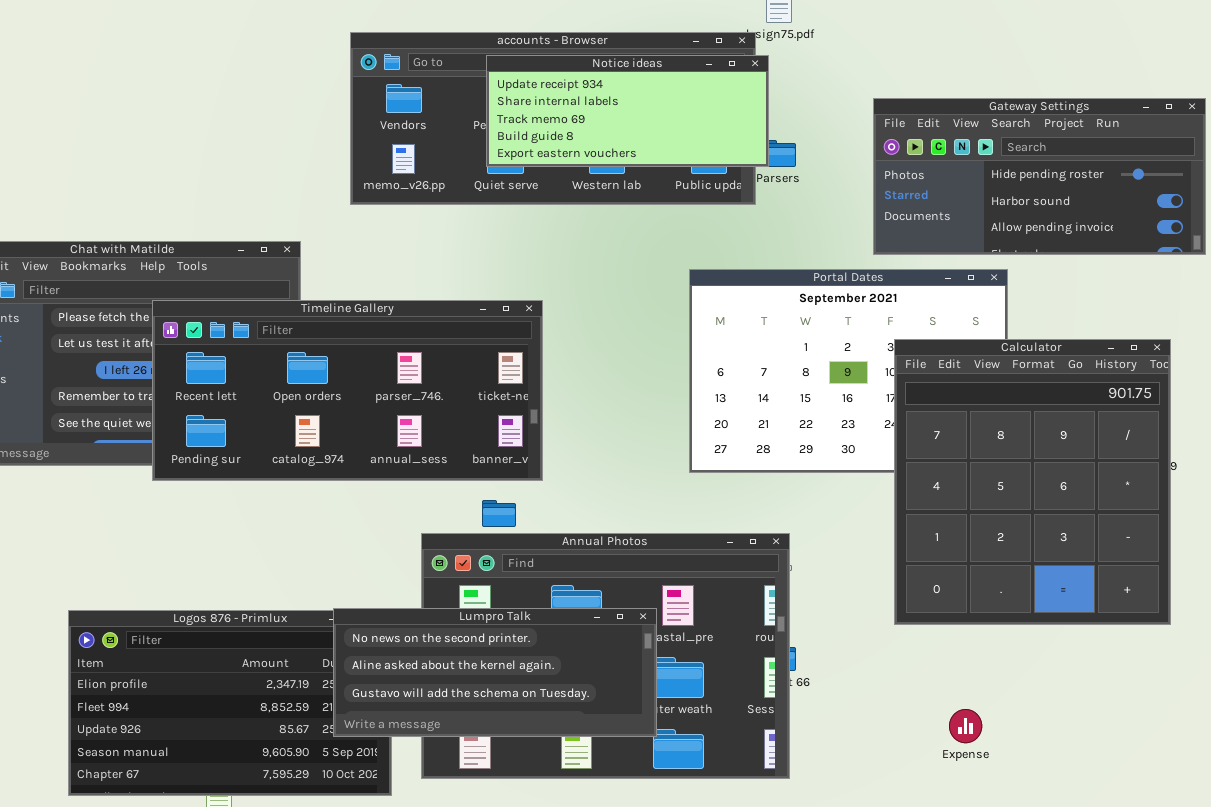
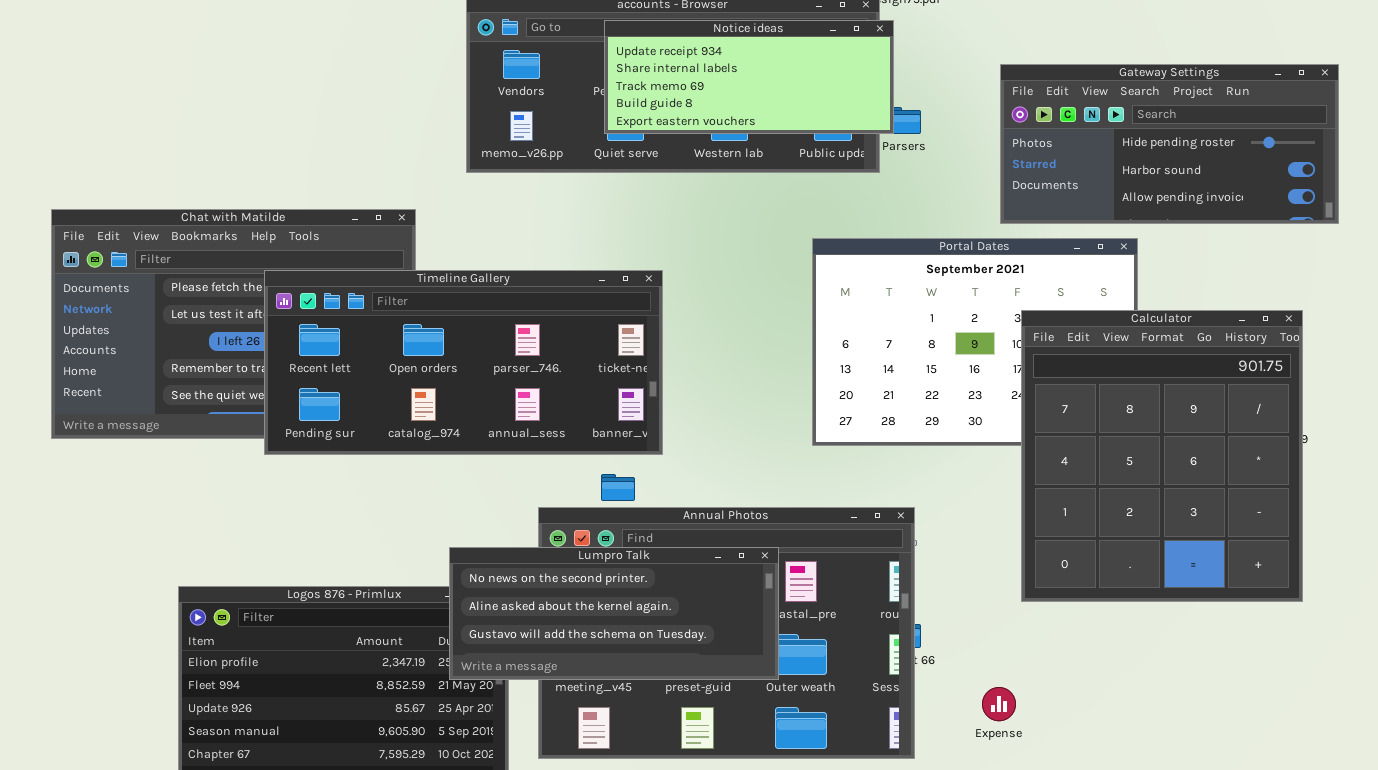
Lumpro Talk: [333,608,657,737] -> [449,547,779,680], moved
Expense: [949,709,982,743] -> [982,687,1016,721], moved

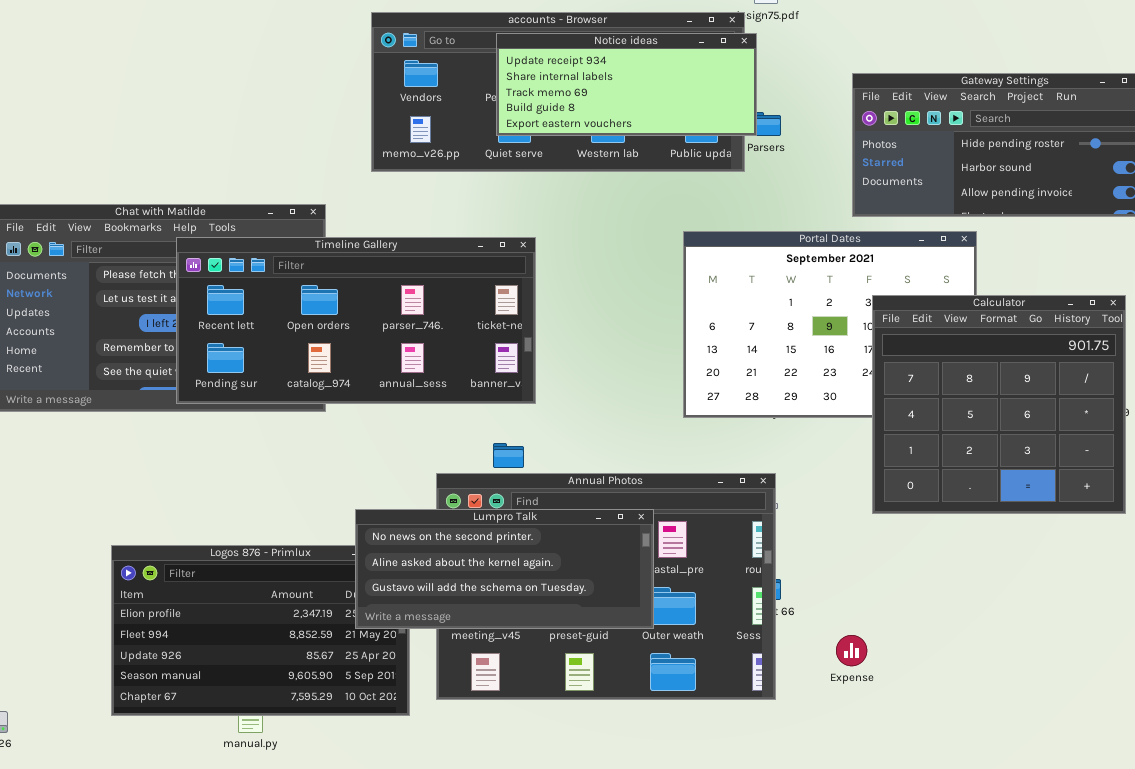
Timeline Gallery: [264,270,663,455] -> [176,237,536,404], moved
Calculator: [1021,310,1303,602] -> [872,295,1126,514], resized

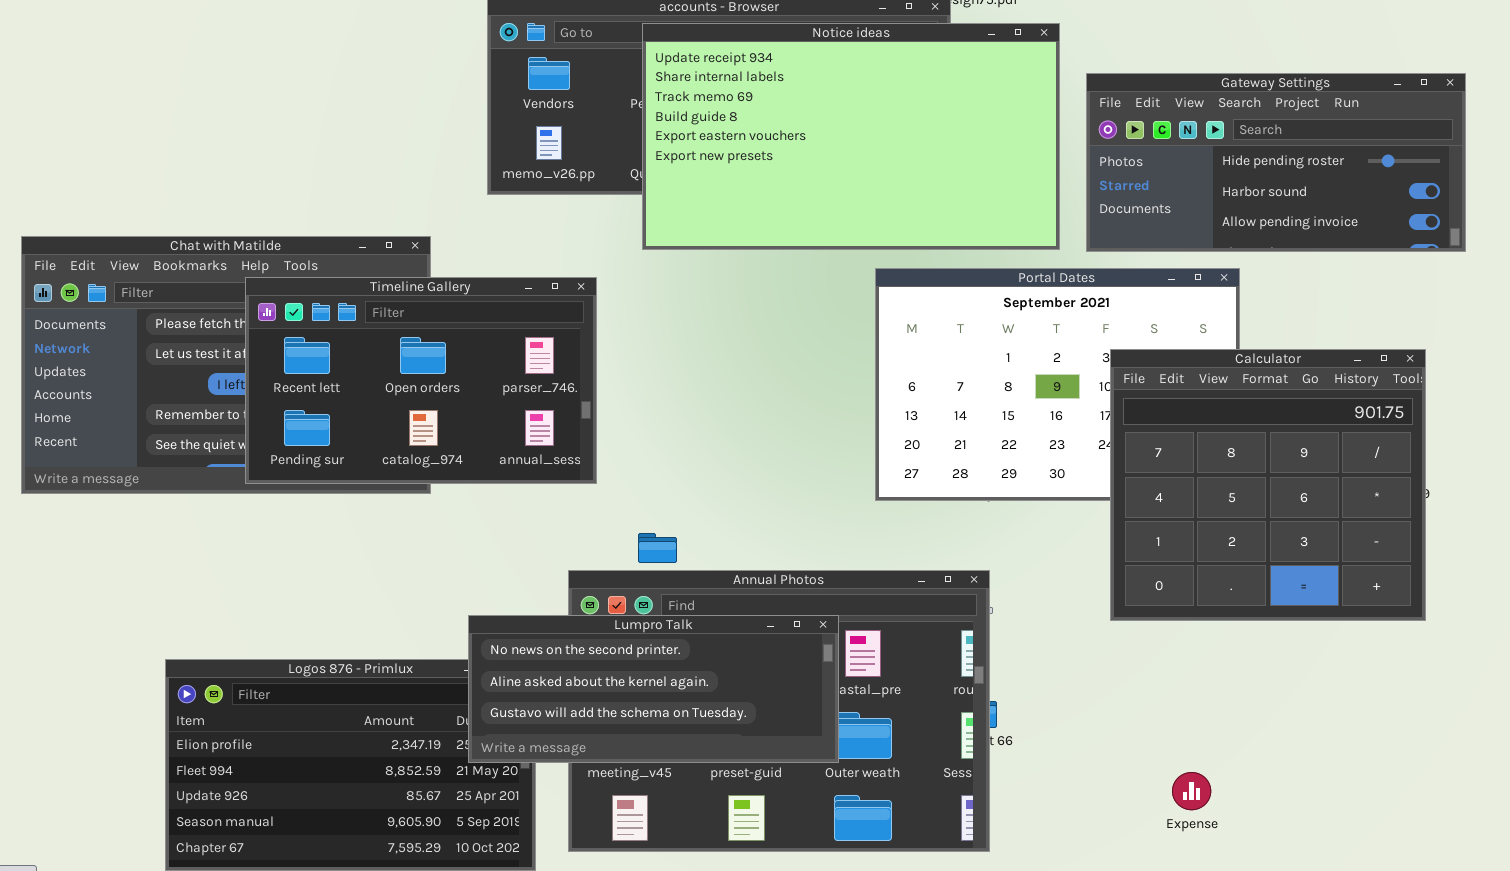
Notice ideas: [496,33,757,136] -> [642,23,1060,250], resized
Timeline Gallery: [176,237,536,404] -> [245,277,597,484], resized
Expense: [836,635,867,666] -> [1172,772,1211,810], moved

